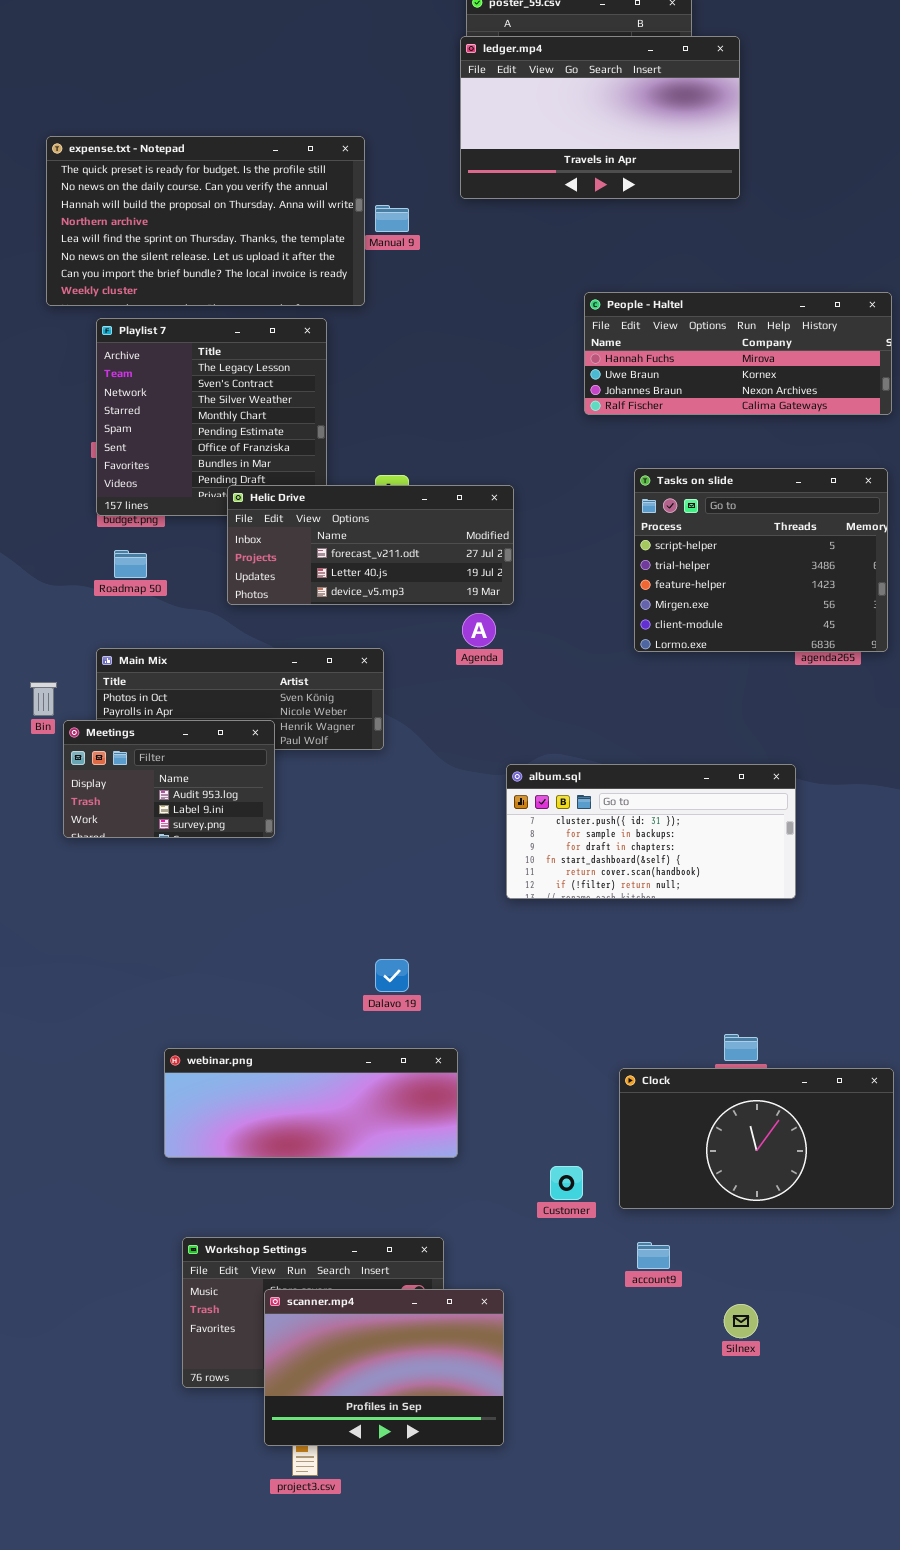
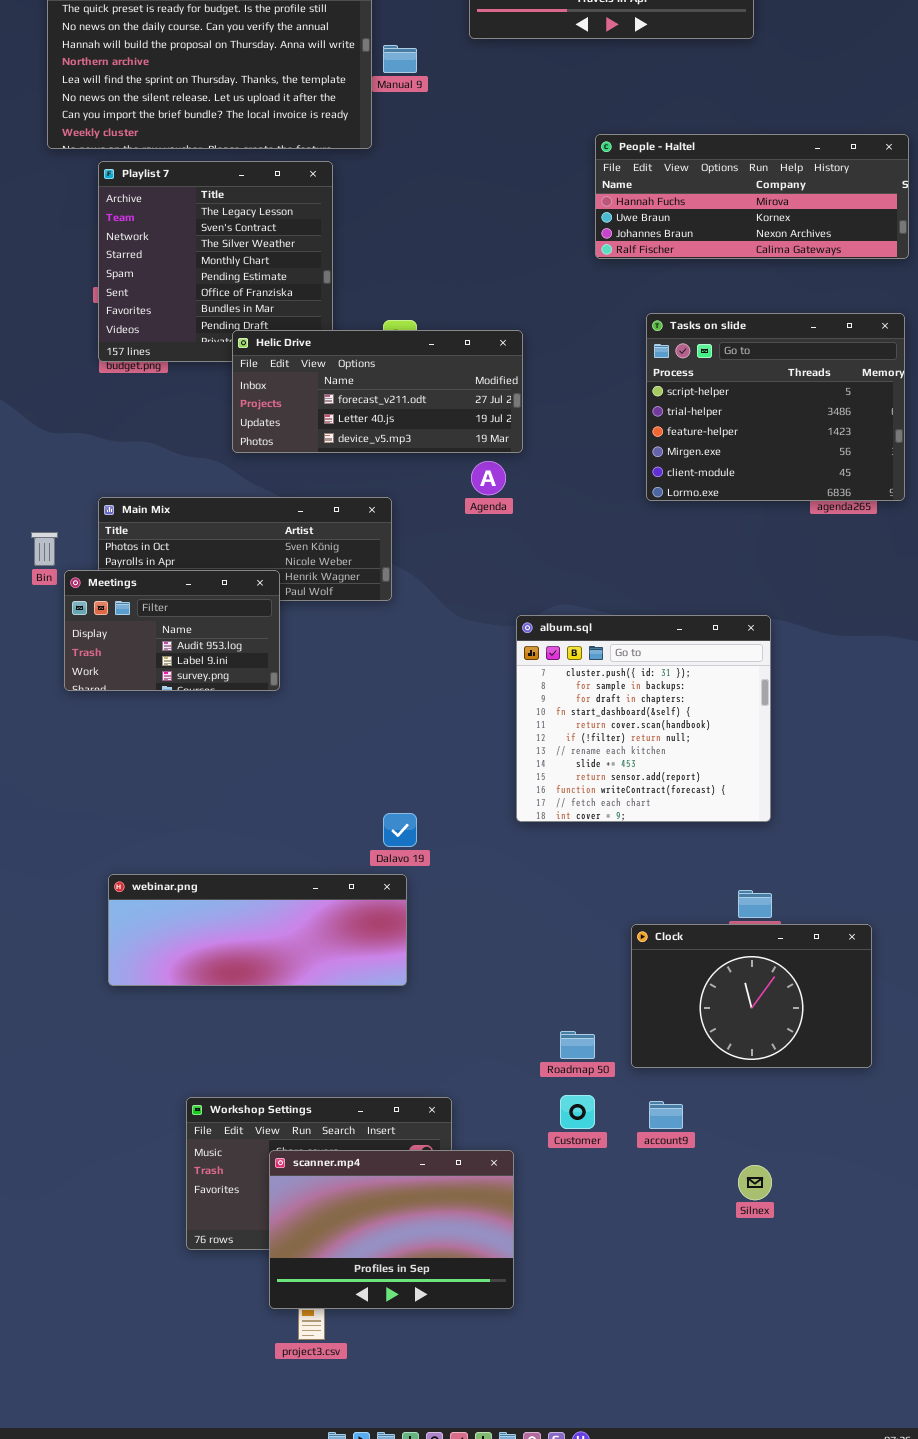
Roadmap 50: [114,550,147,578] -> [560,1031,595,1059], moved
album.sql: [506,764,796,899] -> [516,615,771,822], resized
webinar.png: [164,1048,458,1158] -> [108,874,407,986], moved
Clock: [619,1068,894,1209] -> [631,924,872,1068], resized
Customer: [550,1166,583,1200] -> [560,1095,595,1129], moved

